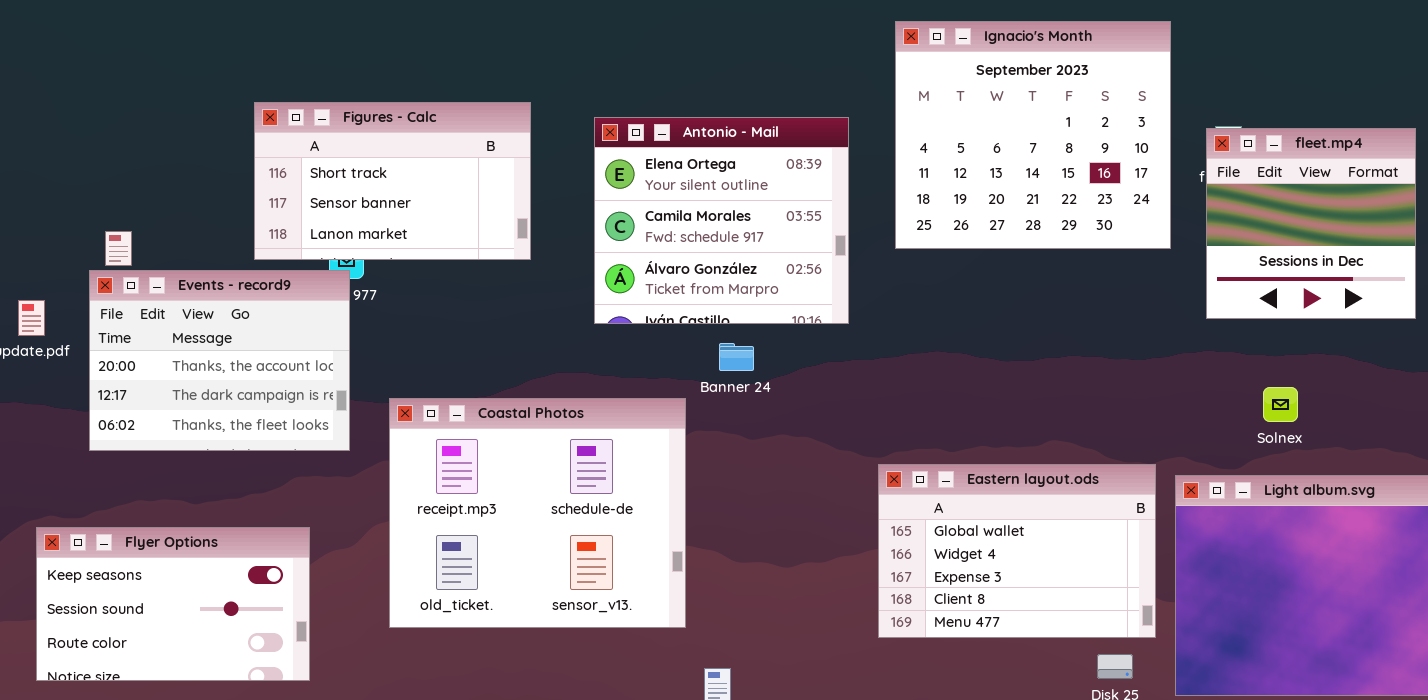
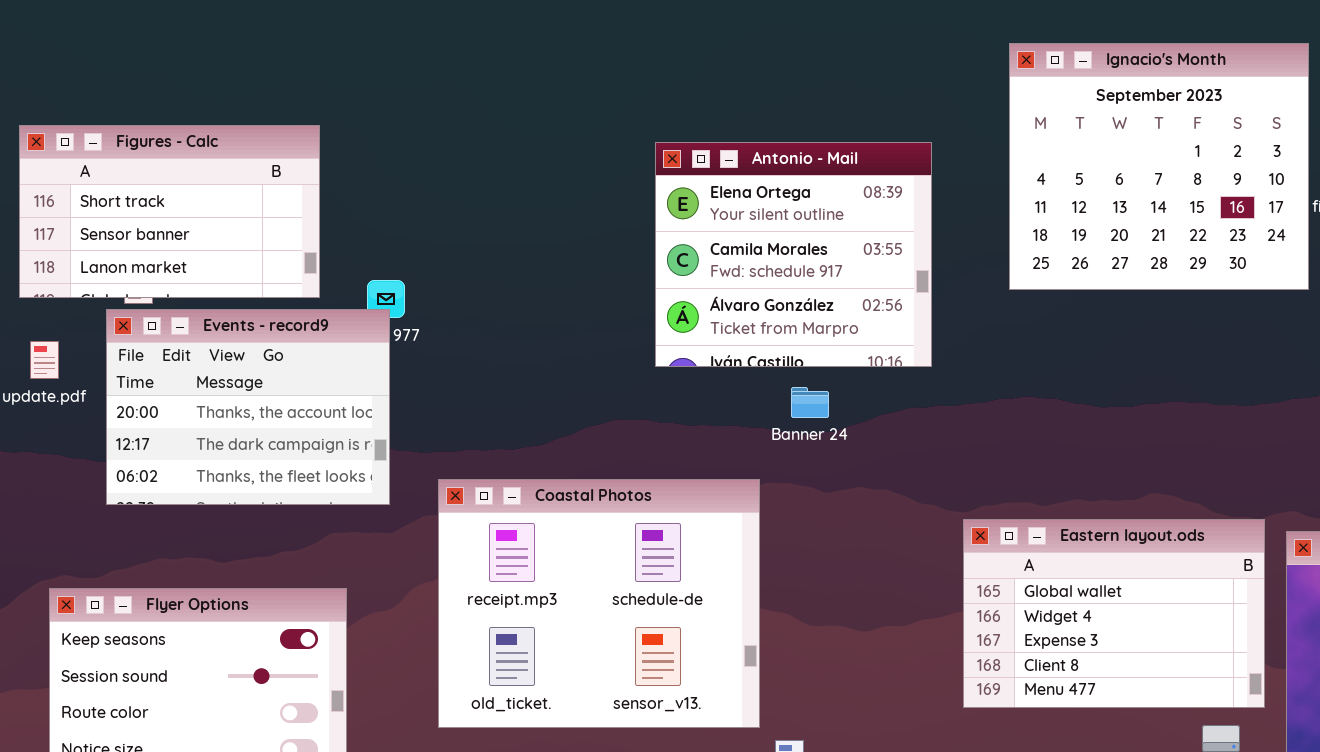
Ignacio's Month: [895,21,1171,249] -> [1009,43,1309,290], moved
Figures - Calc: [254,102,531,260] -> [19,125,320,298], moved
Coastal Photos: [389,398,686,628] -> [438,479,760,728], moved

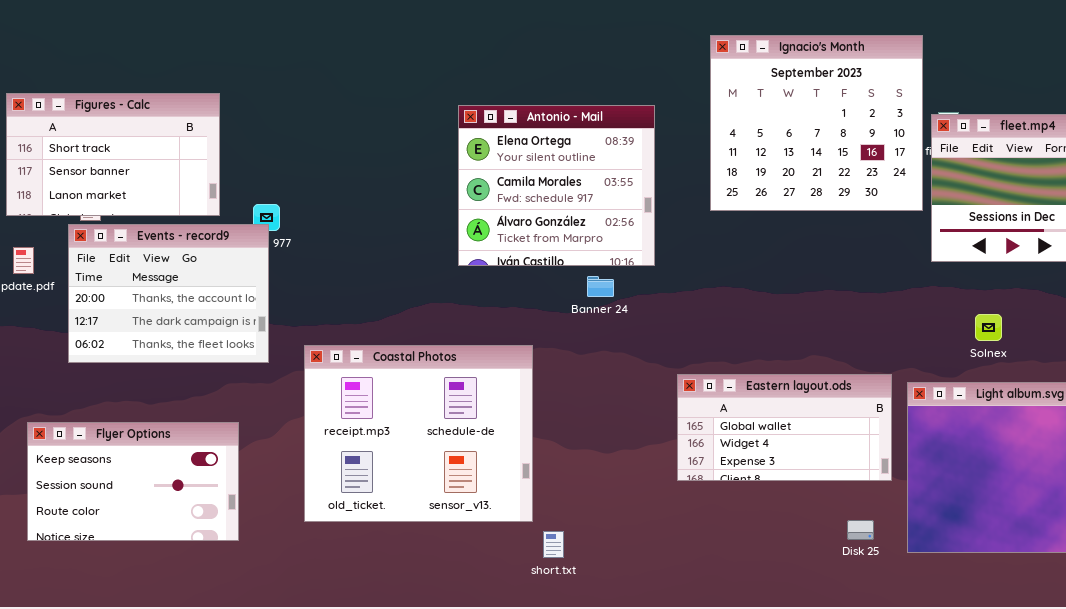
Banner 24: [791,387,829,418] -> [587,276,614,297], moved
Eastern layout.ods: [963,519,1265,708] -> [677,374,892,481], resized

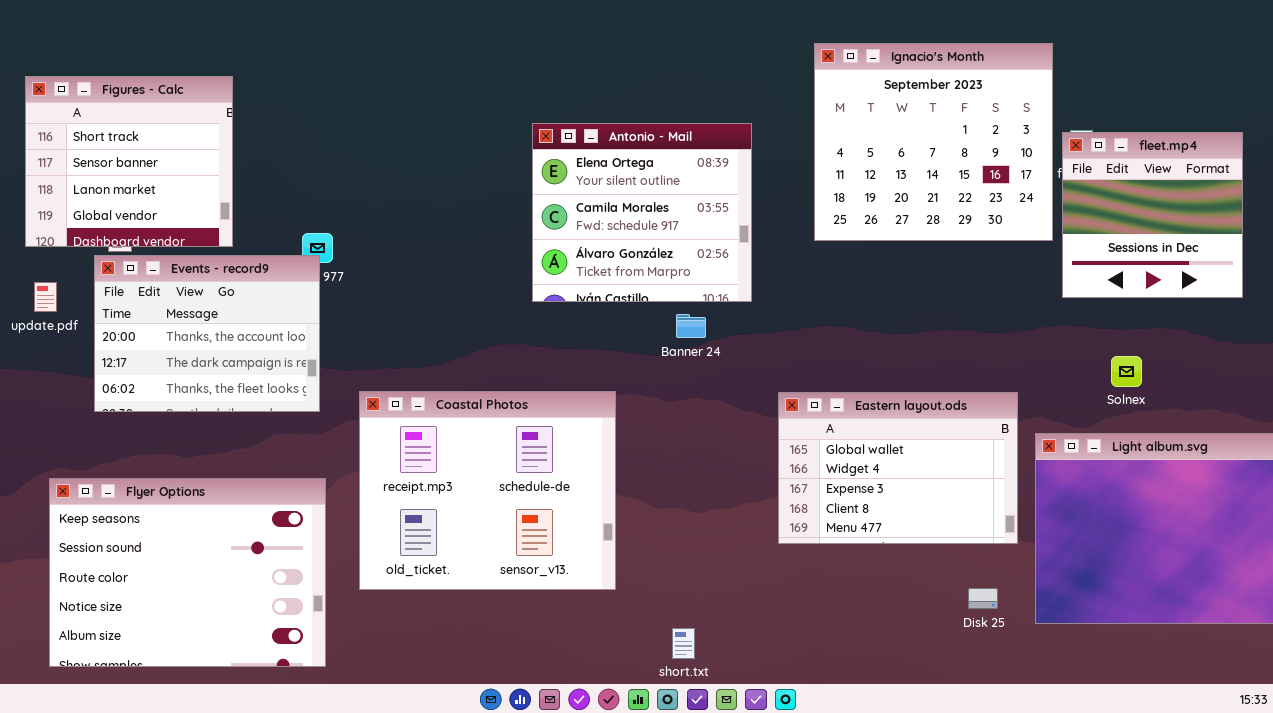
Figures - Calc: [6,93,220,216] -> [25,76,233,247], resized
Eastern layout.ods: [677,374,892,481] -> [778,392,1018,544], resized
Flyer Options: [27,422,239,541] -> [49,478,326,667], resized
short.txt: [543,531,564,558] -> [672,628,695,659], moved

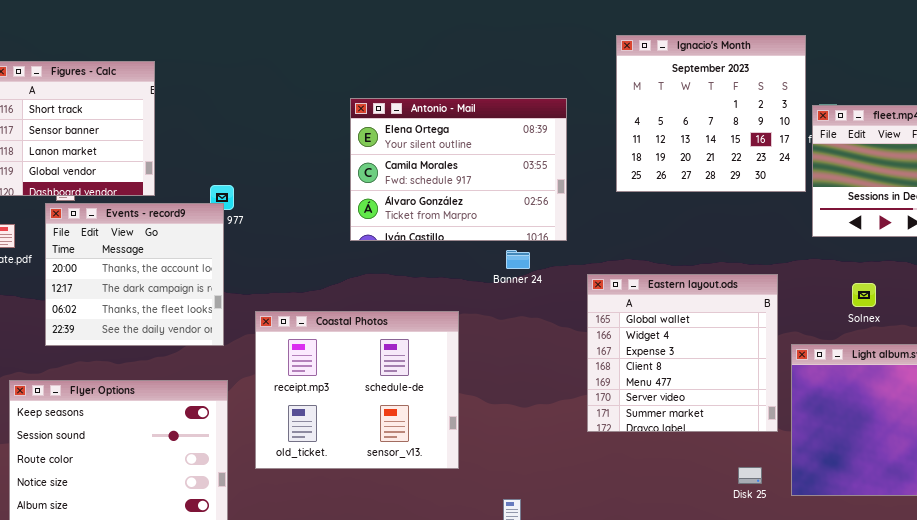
Antonio - Mail: [532,123,752,302] -> [350,98,567,241], resized
Events - record9: [94,255,320,412] -> [45,203,224,346], resized
Eastern layout.ods: [778,392,1018,544] -> [587,274,778,432], resized

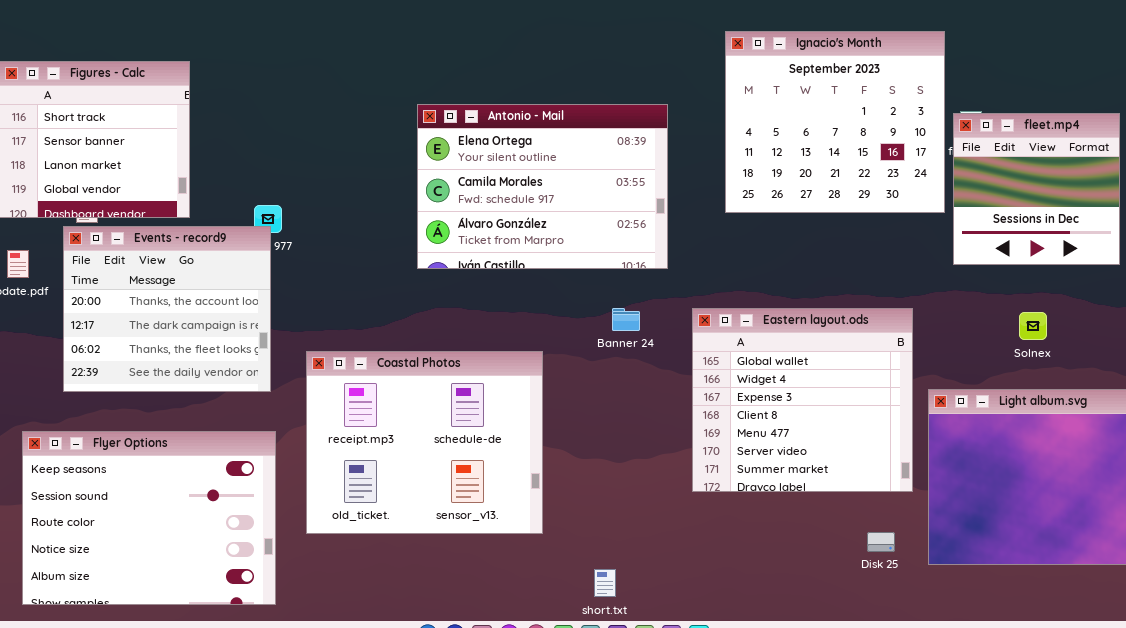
Banner 24: [506,250,530,269] -> [612,308,640,331], moved
Solnex: [852,283,876,307] -> [1019,312,1047,340], moved

